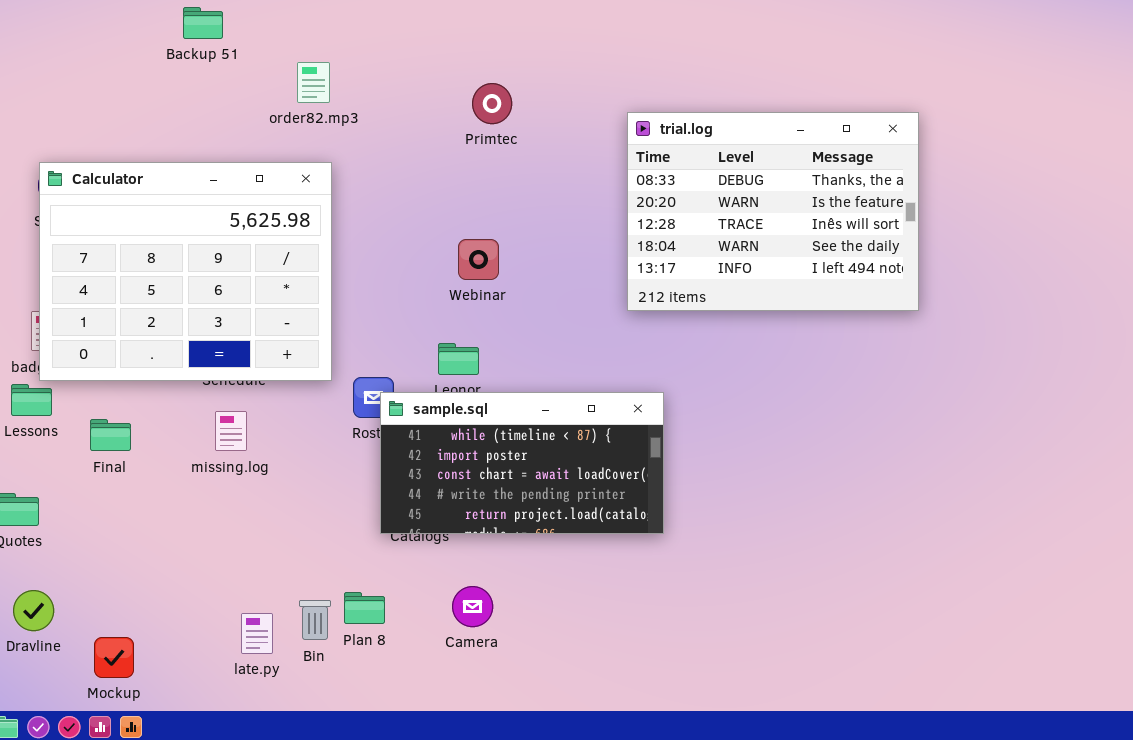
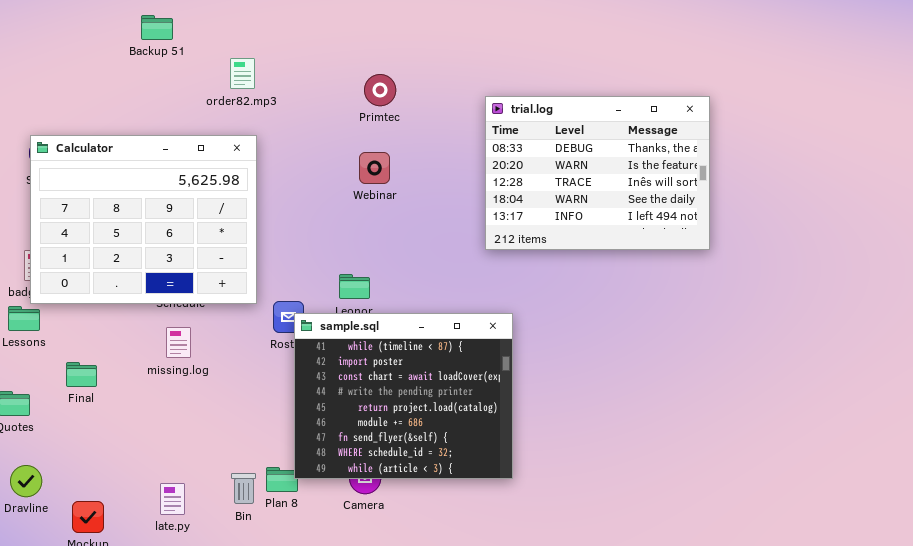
Webinar: [458,239,499,280] -> [359,152,390,184], moved
sample.sql: [380,392,664,534] -> [294,313,513,479], resized
Final: [90,419,131,451] -> [66,362,97,387], moved
late.py: [241,613,273,654] -> [160,483,185,515], moved

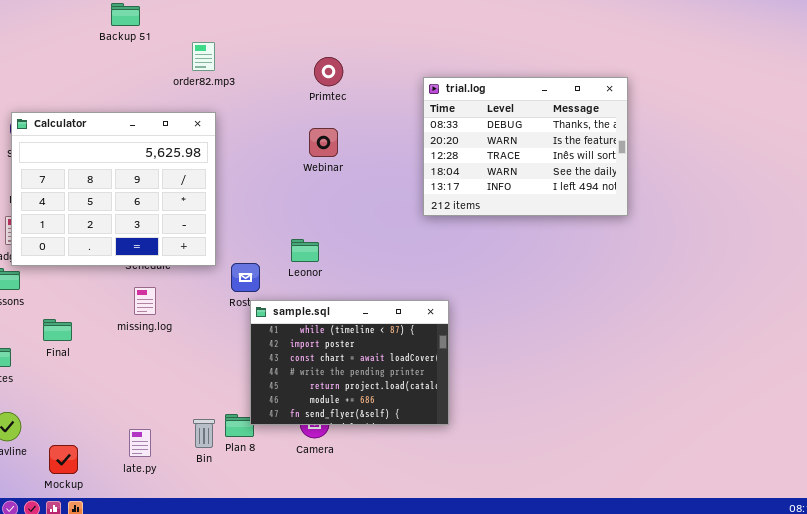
sample.sql: [294,313,513,479] -> [250,300,449,425], resized

